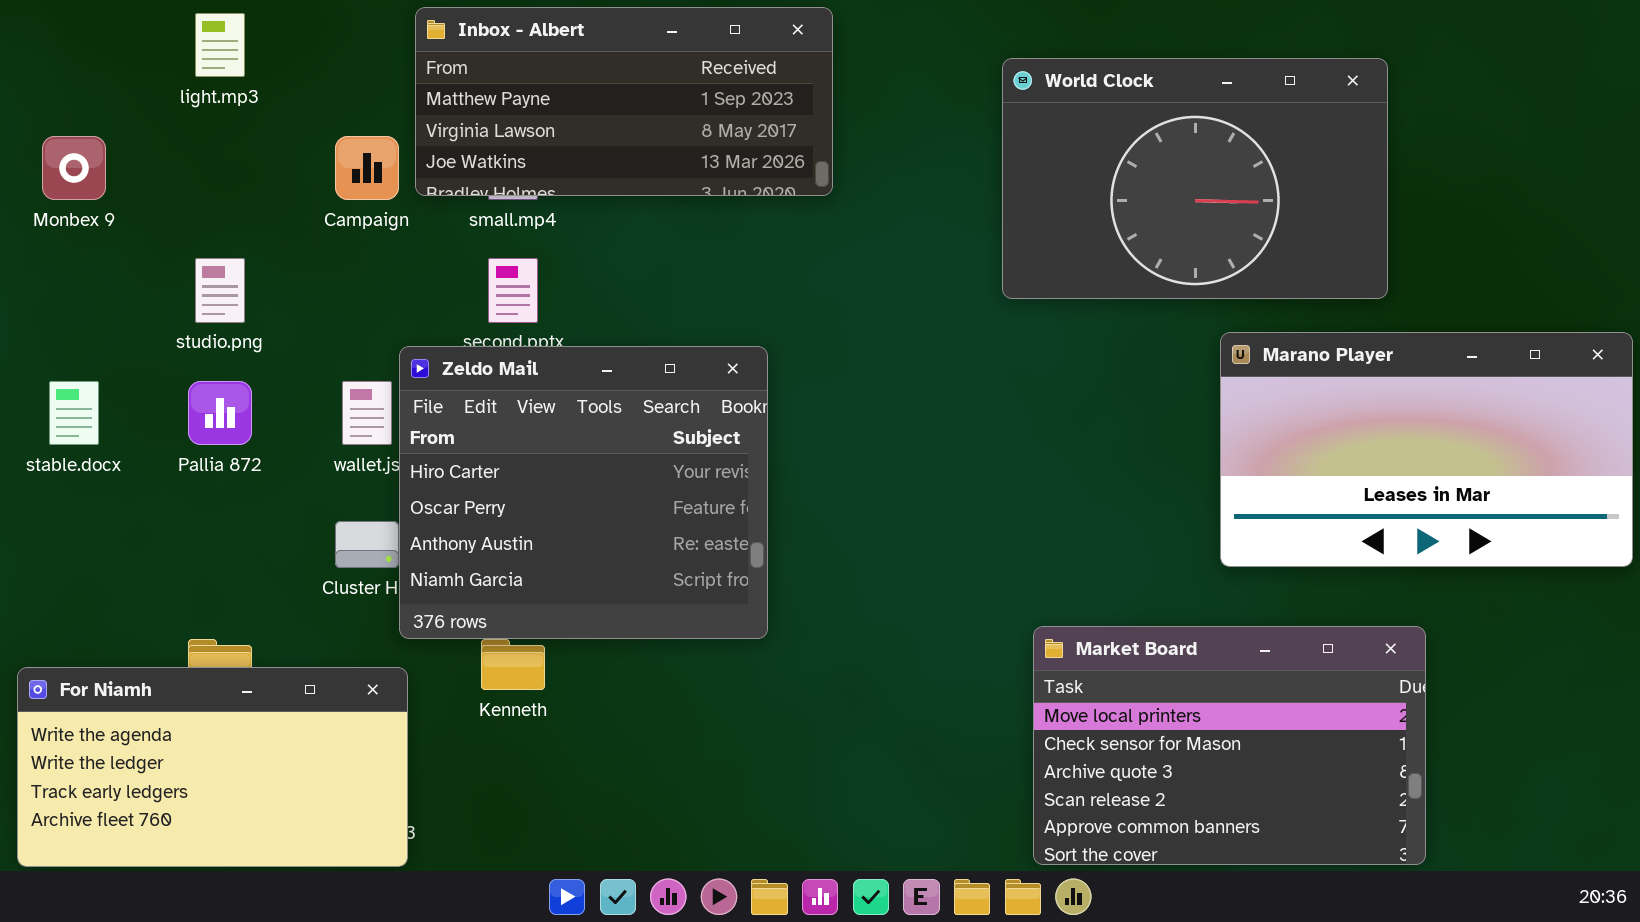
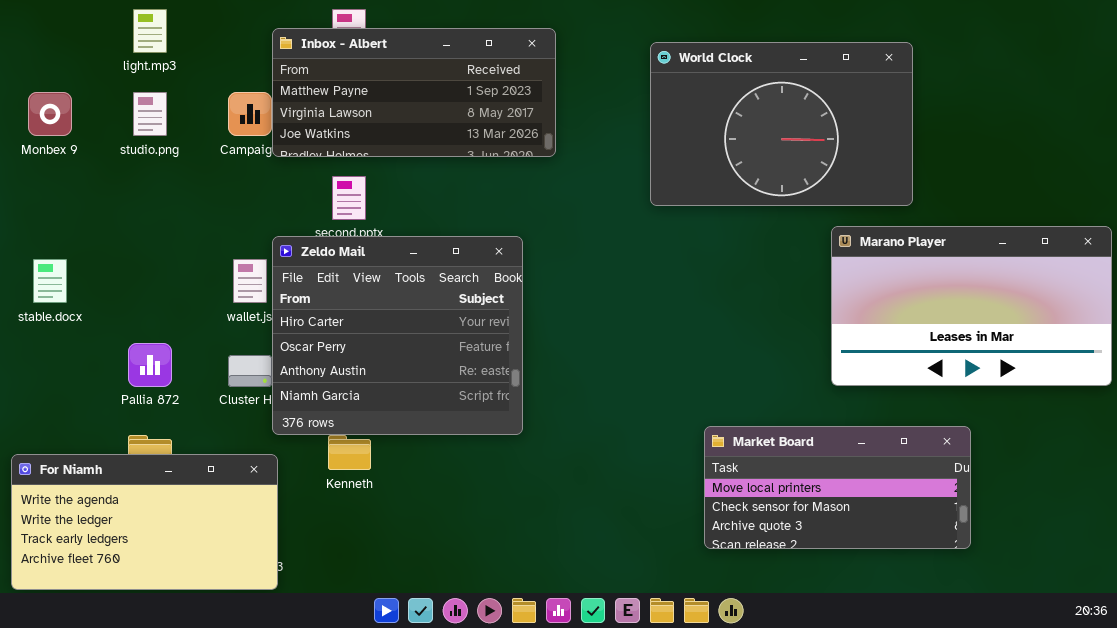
Inbox - Albert: [415,7,833,196] -> [272,28,556,157], moved
World Clock: [1002,58,1388,299] -> [650,42,913,206], moved
studio.png: [195,258,245,323] -> [133,92,167,136], moved
Pallia 872: [188,381,252,445] -> [128,343,172,387], moved
Market Board: [1033,626,1426,865] -> [704,426,971,549], resized

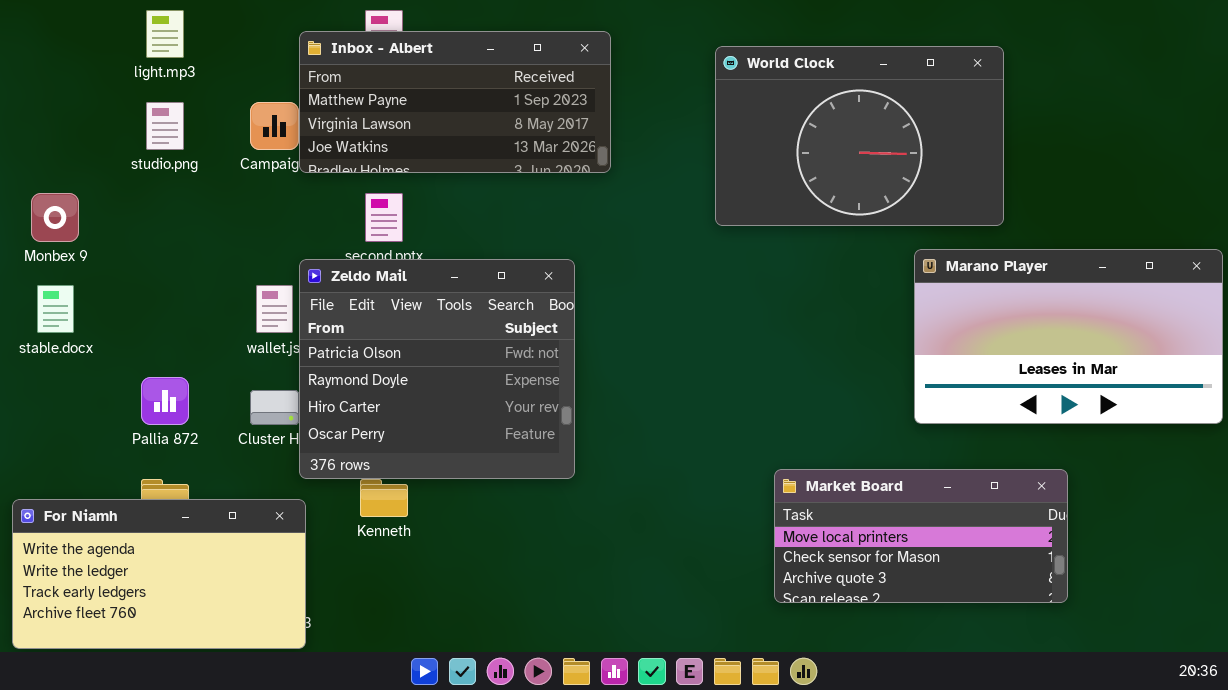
Monbex 9: [28,92,72,136] -> [31,193,79,242], moved
Zeldo Mail: [272,236,523,435] -> [299,259,575,479], scrolled up 2 rows

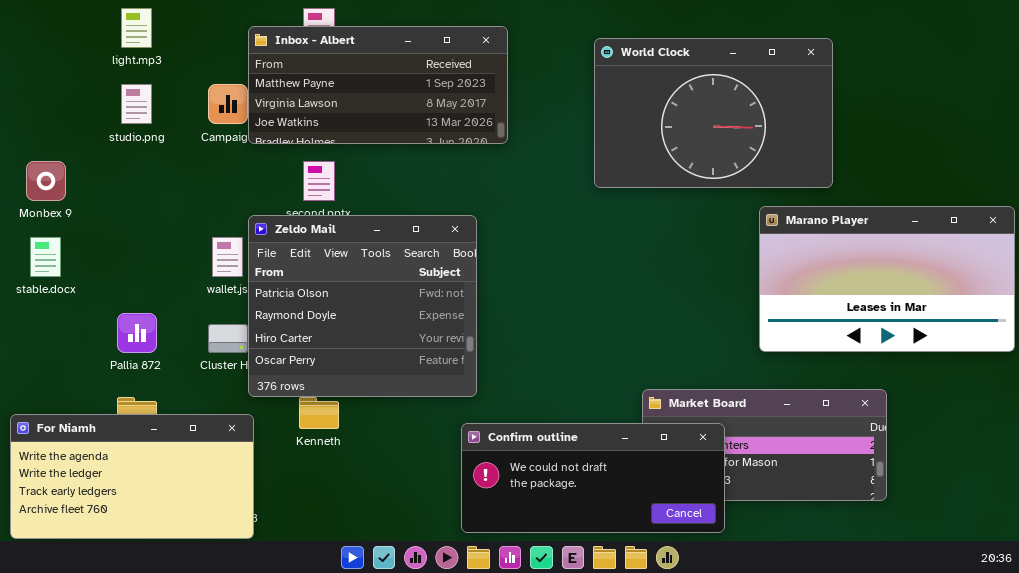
Confirm outline: none -> [461,423,725,533], opened

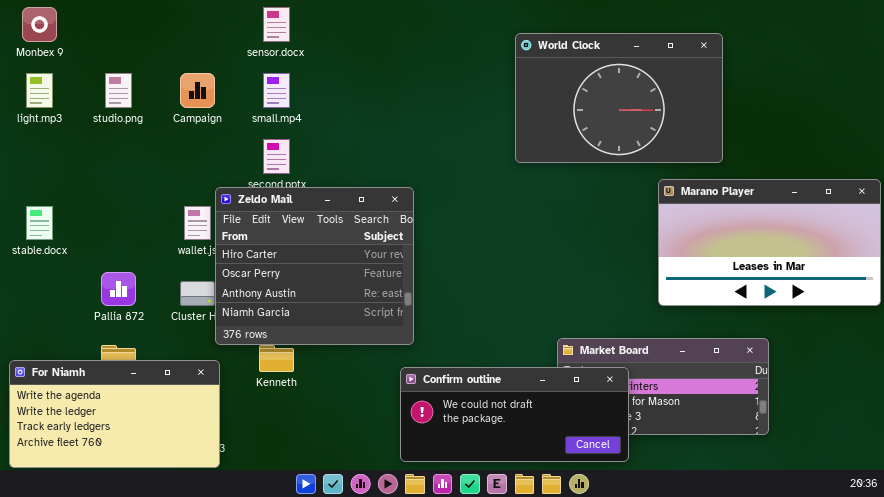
light.mp3: [121,8,152,48] -> [26,73,53,108], moved
Inbox - Albert: [248,26,508,144] -> none, closed
Monbex 9: [26,161,66,201] -> [22,7,57,42], moved
Zeldo Mail: [248,215,477,397] -> [215,187,414,345], scrolled down 2 rows

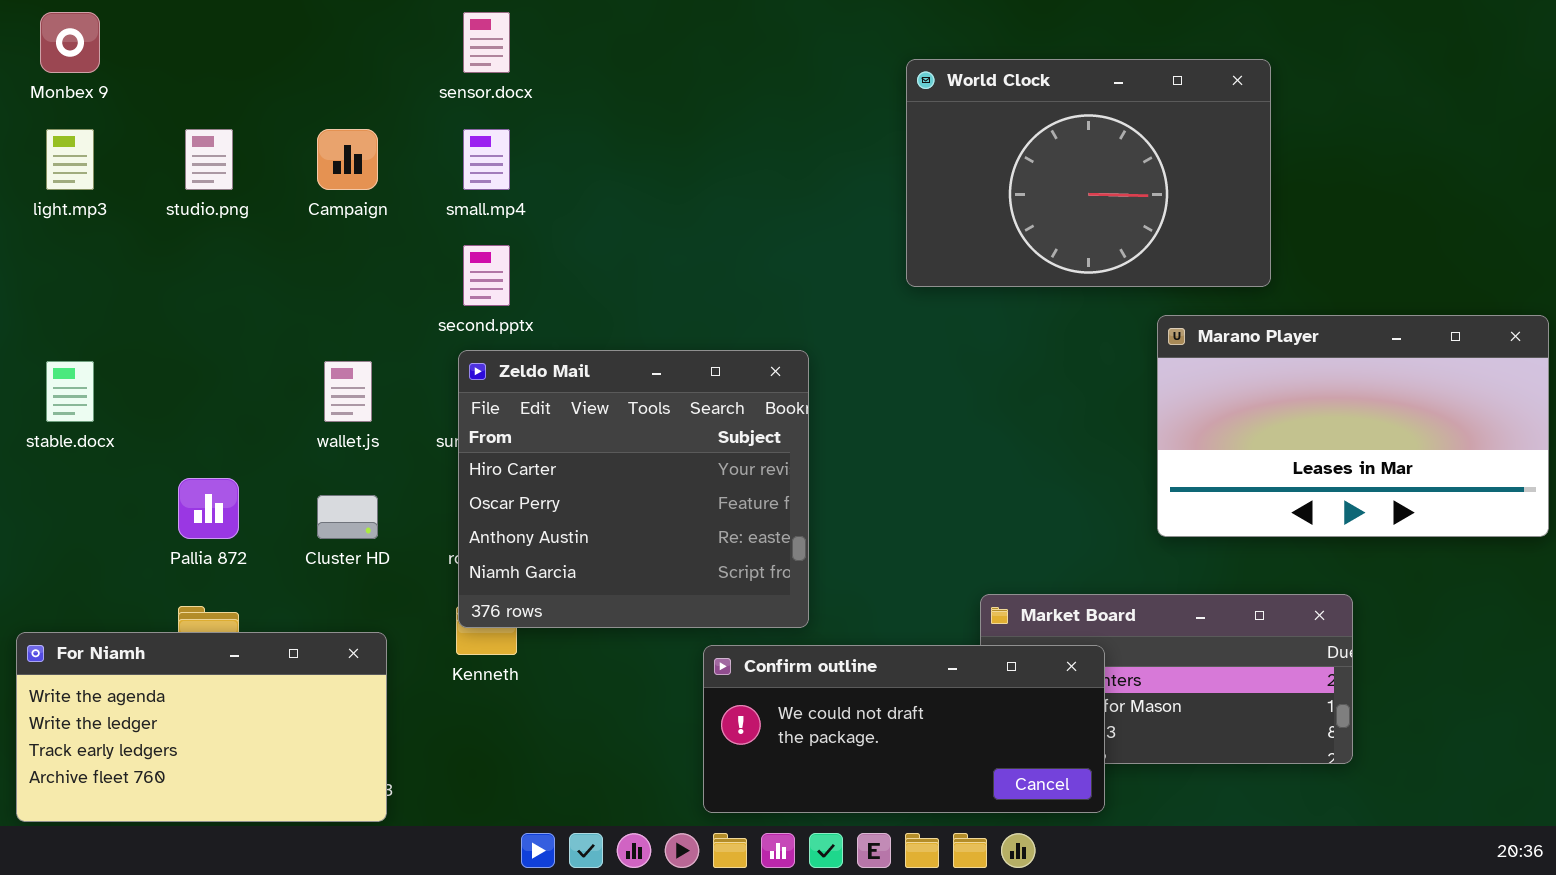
Zeldo Mail: [215,187,414,345] -> [458,350,809,628], moved

